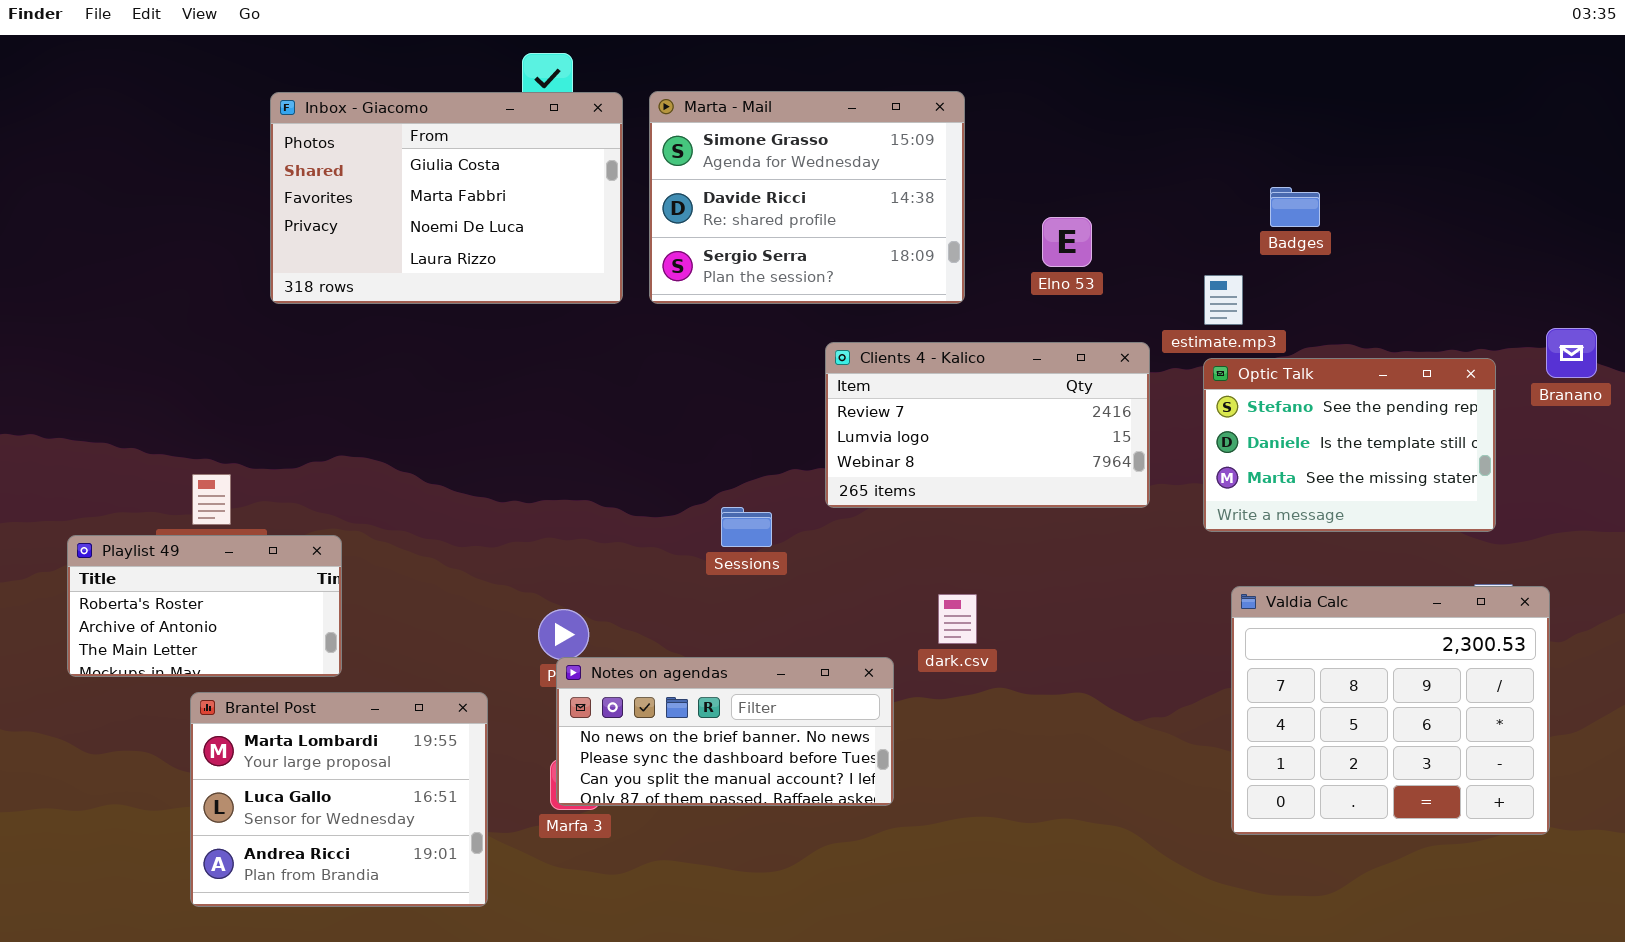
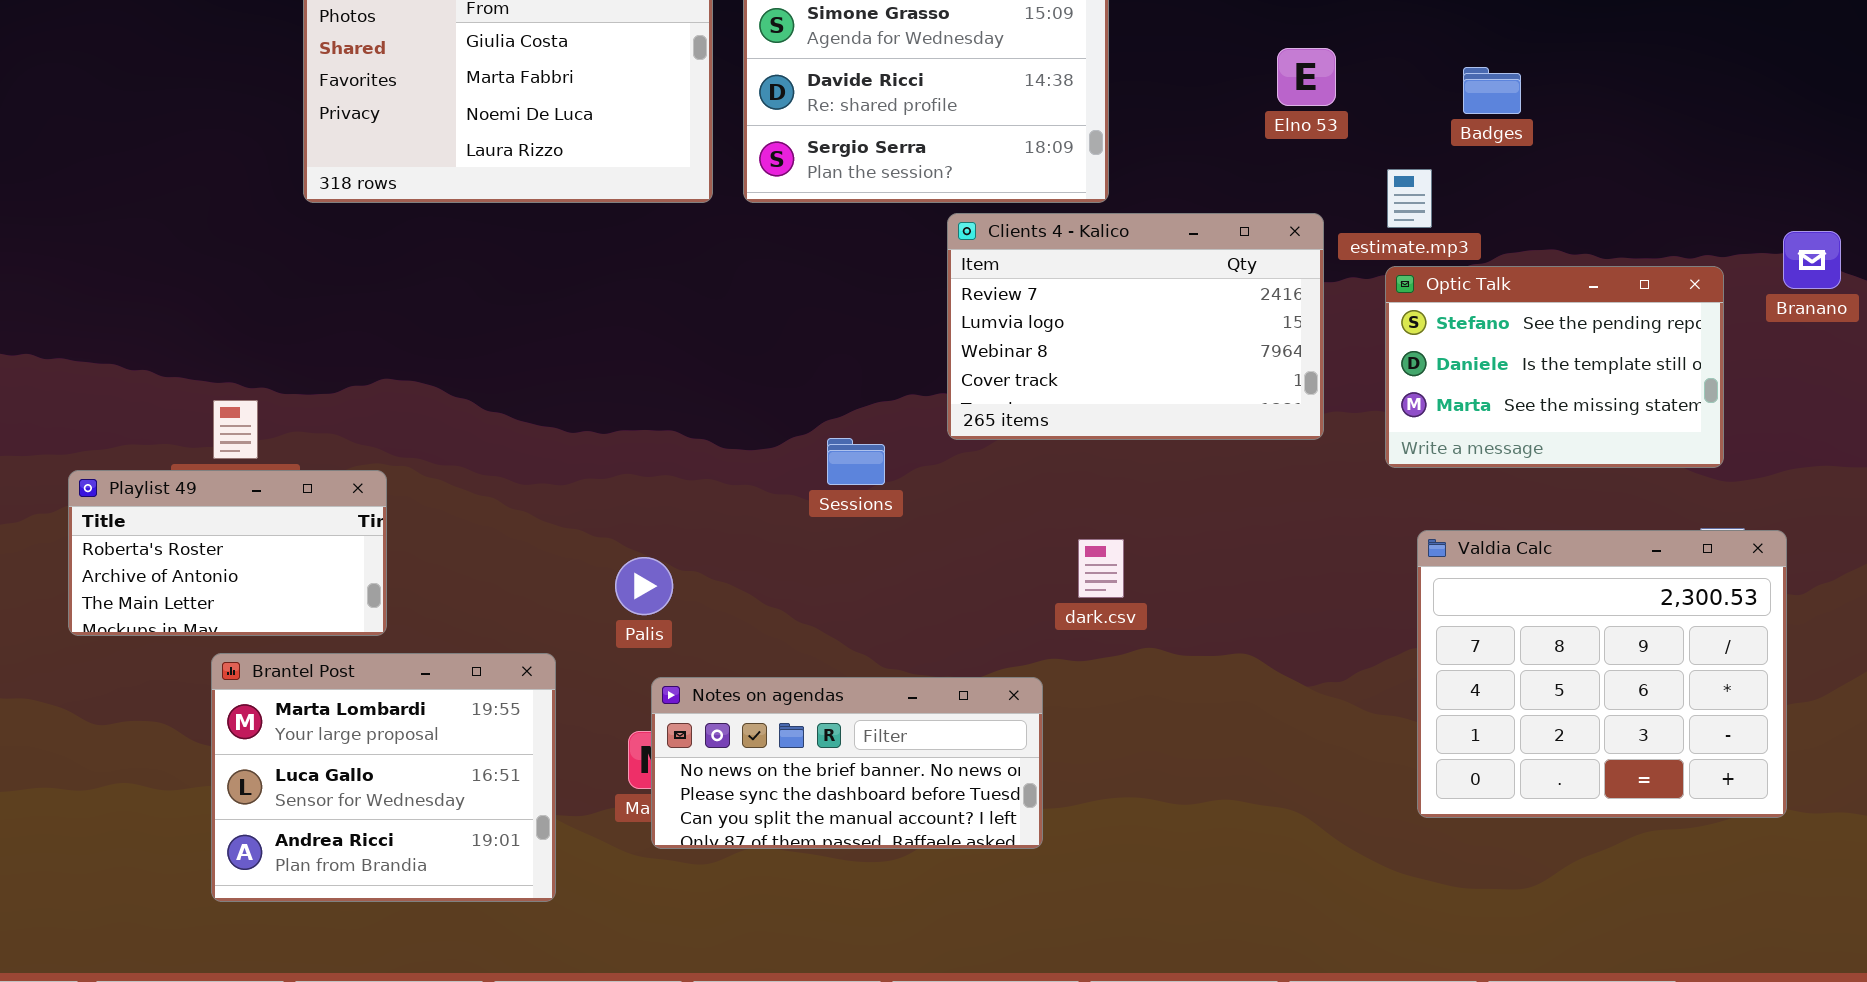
Elno 53: [1042,217,1092,267] -> [1277,48,1336,106], moved
Clients 4 - Kalico: [825,342,1150,508] -> [947,213,1324,440], resized
Notes on agendas: [556,657,894,806] -> [651,677,1043,849], moved

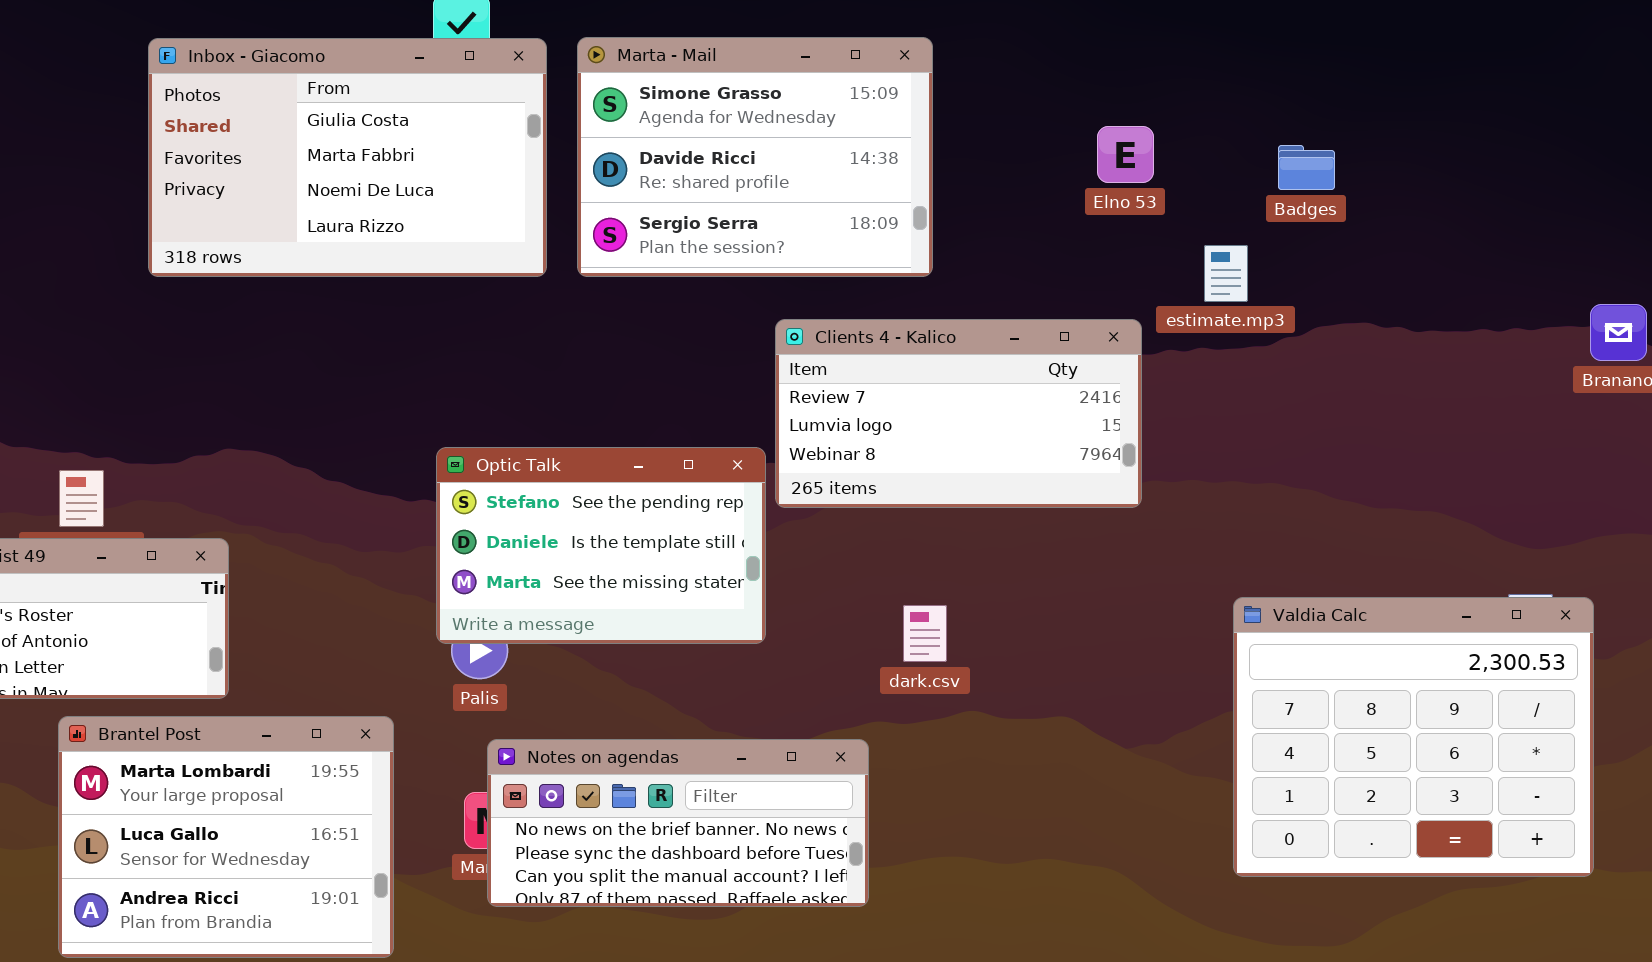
Clients 4 - Kalico: [947,213,1324,440] -> [775,319,1142,508], resized
Optic Talk: [1385,266,1724,468] -> [436,447,766,644], moved

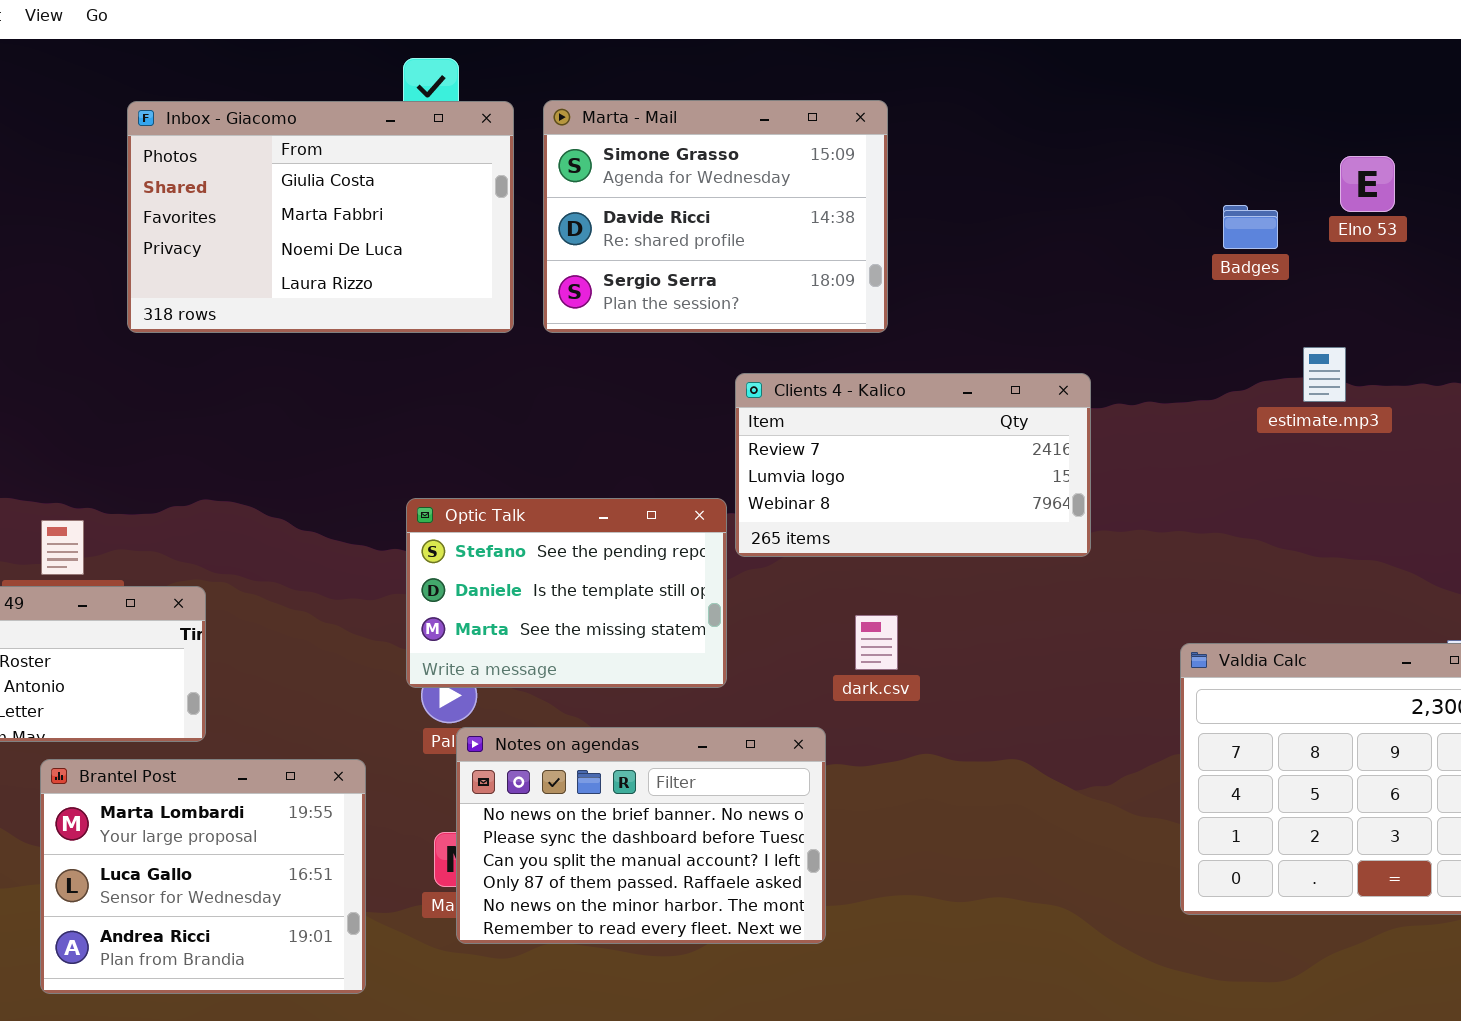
Elno 53: [1097,126,1154,183] -> [1340,156,1395,212], moved
estimate.mp3: [1204,245,1248,302] -> [1303,347,1346,402], moved
dark.csv: [903,605,947,662] -> [855,615,898,670], moved
Notes on agendas: [487,739,869,907] -> [456,727,826,944], resized

